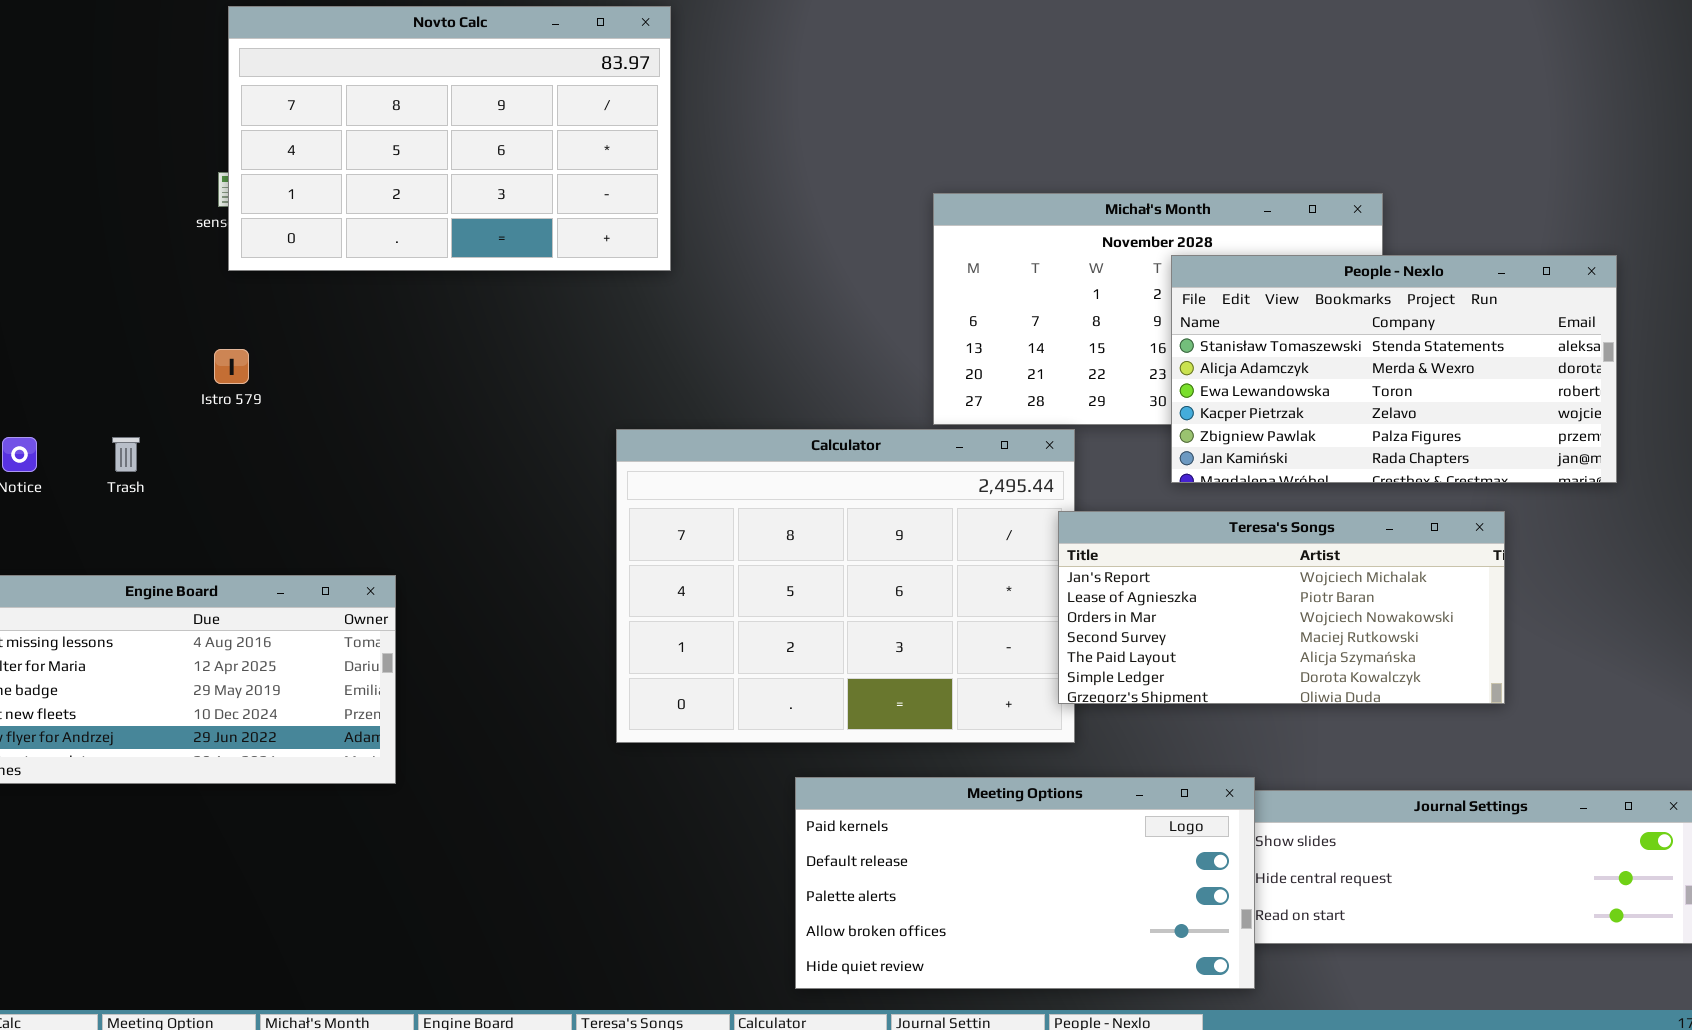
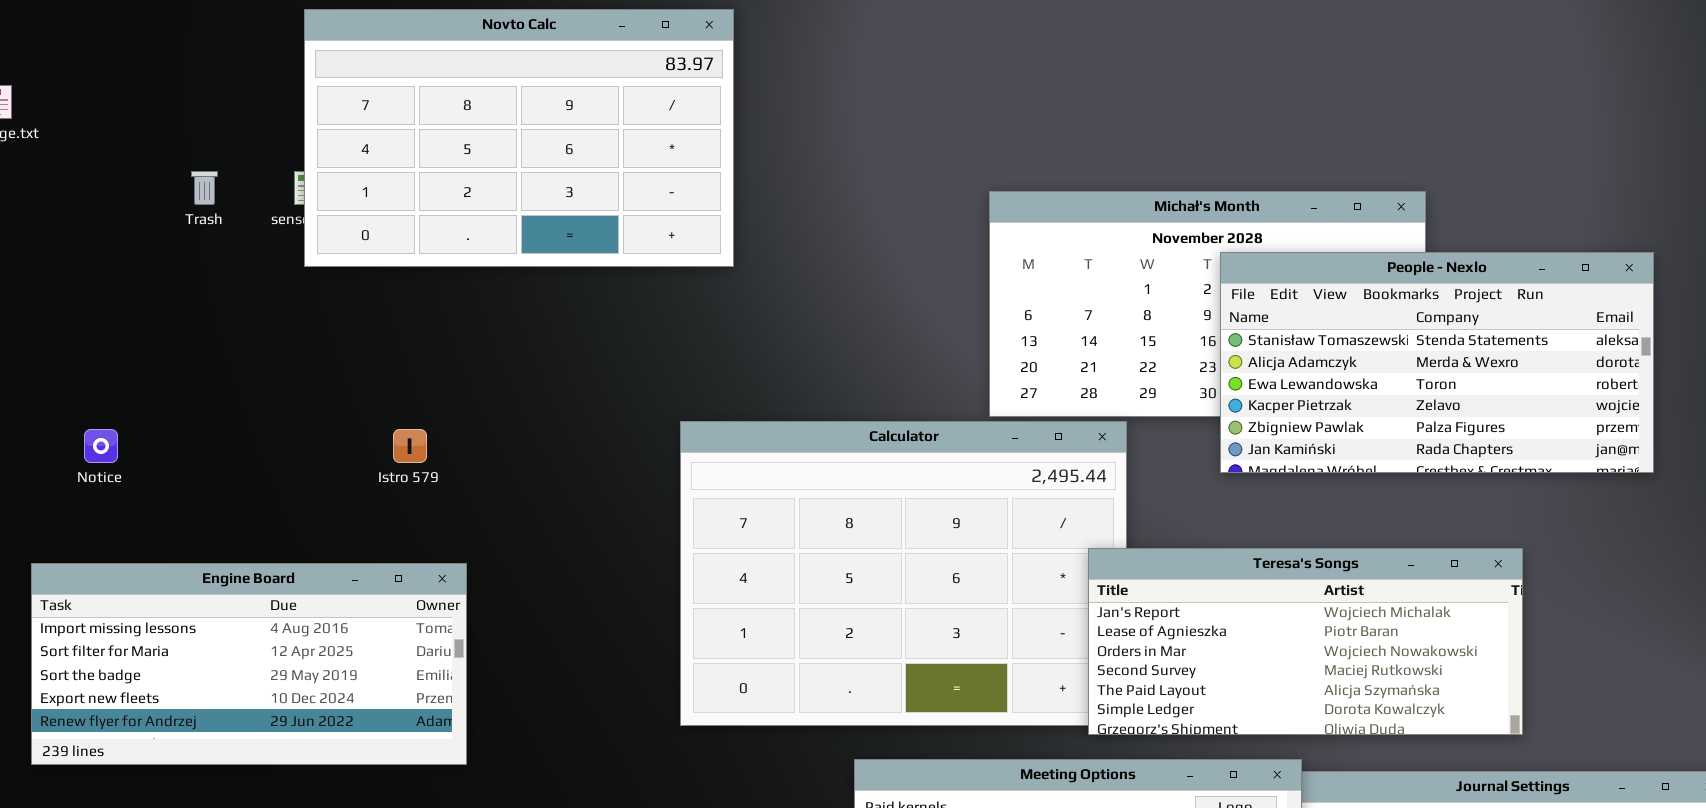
Istro 579: [214,349,249,384] -> [393,429,427,463], moved
Trash: [112,437,140,472] -> [191,171,218,205], moved
Teresa's Songs: [1058,511,1505,704] -> [1088,548,1523,735], moved

